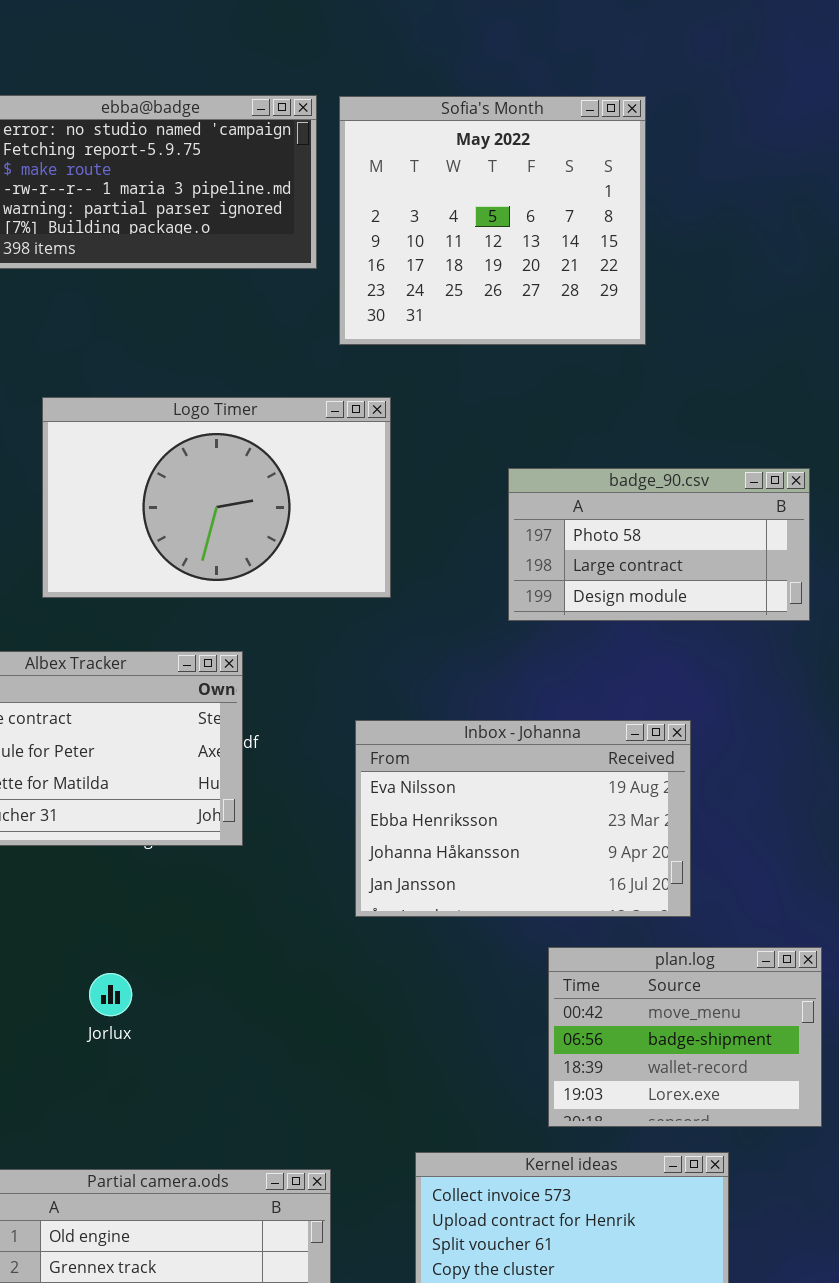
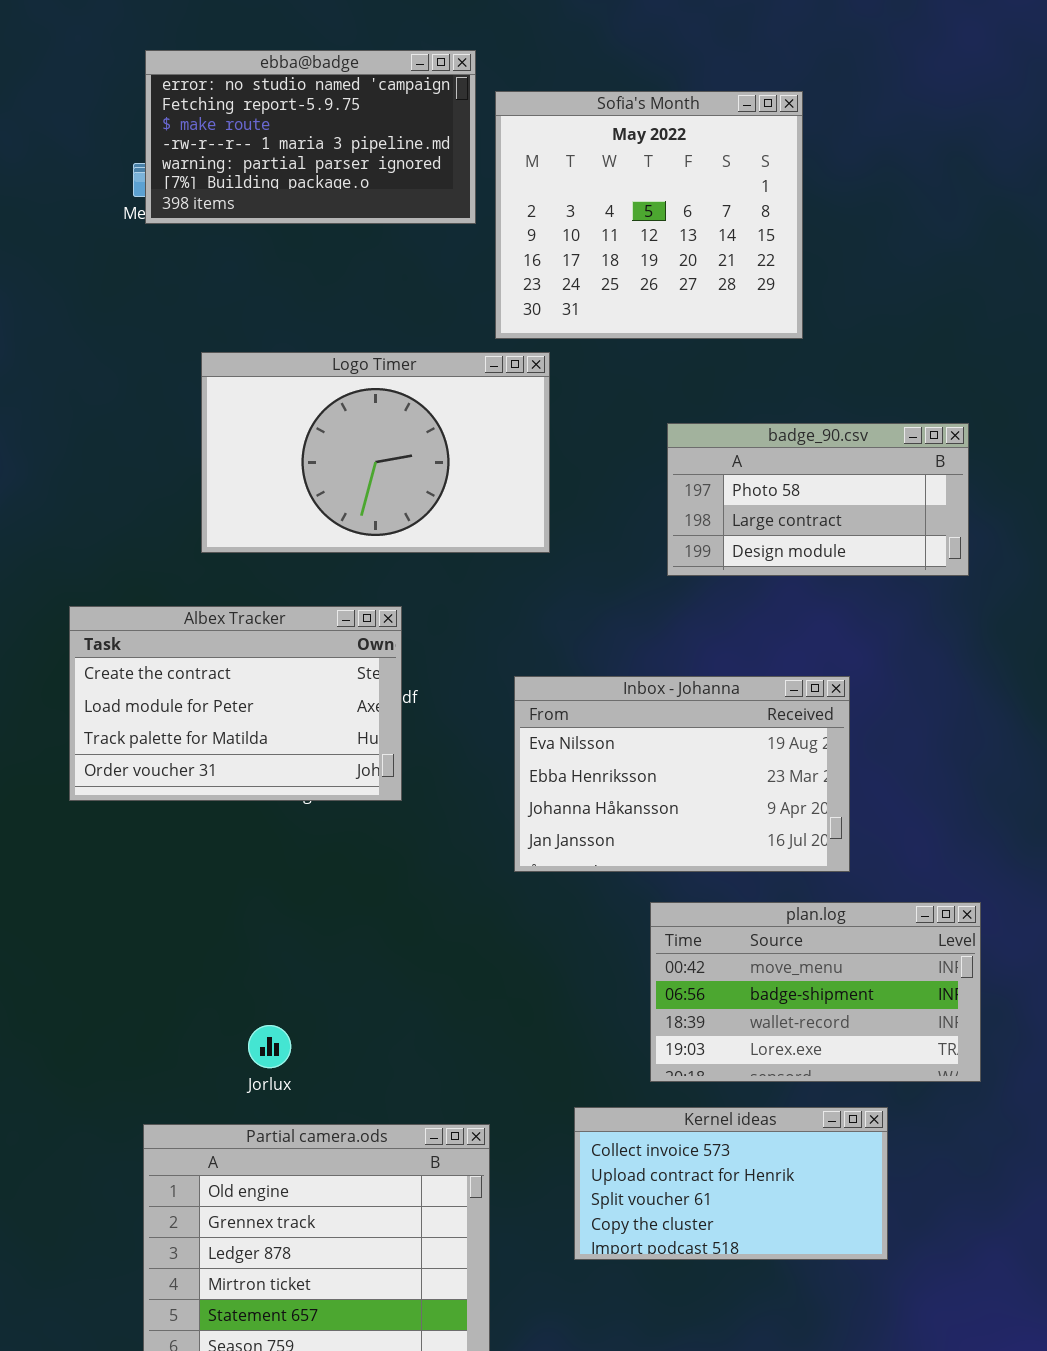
Sofia's Month: [339,96,646,345] -> [495,91,803,339], moved
plan.log: [548,947,822,1127] -> [650,902,981,1082], resized
Jorlux: [89,973,132,1016] -> [248,1025,291,1068], moved

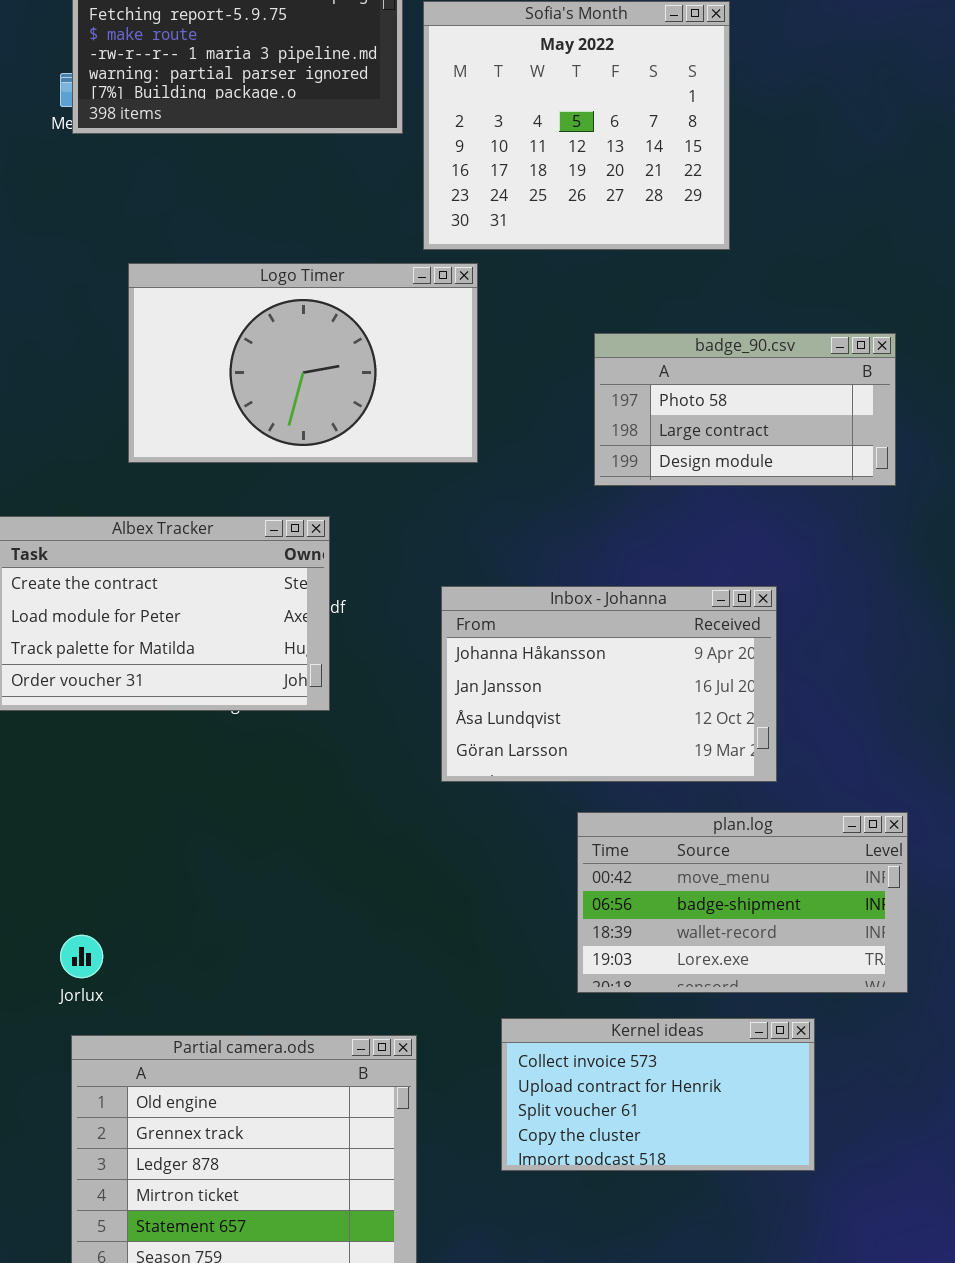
Inbox - Johanna: [514,676,850,872] -> [441,586,777,782], scrolled down 2 rows
Jorlux: [248,1025,291,1068] -> [60,935,103,978], moved

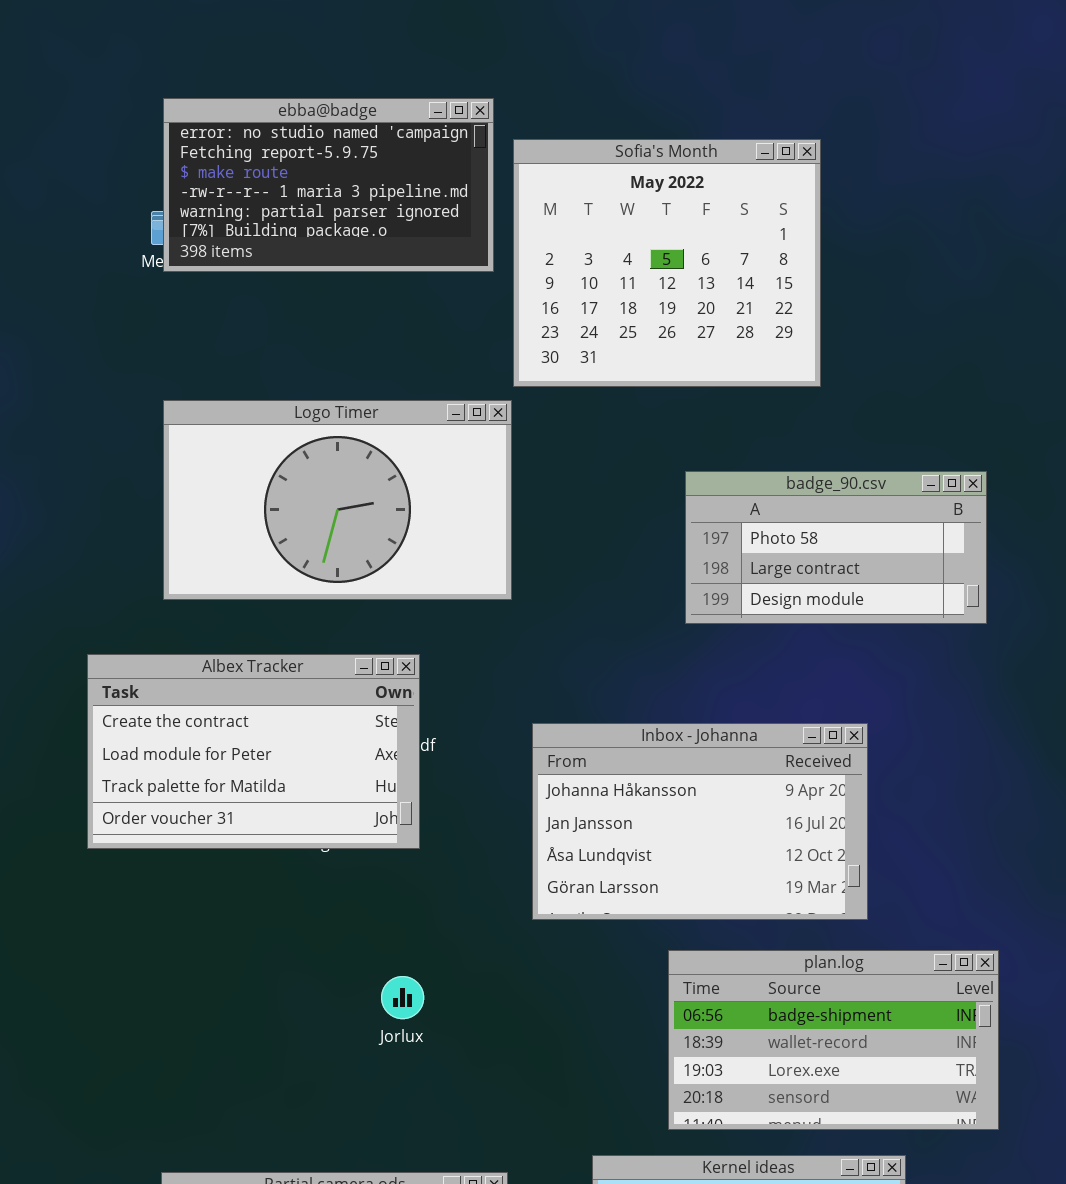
Logo Timer: [128,263,478,463] -> [163,400,512,600], moved
plan.log: [577,812,908,993] -> [668,950,999,1130], scrolled down 1 row
Jorlux: [60,935,103,978] -> [381,976,424,1019], moved

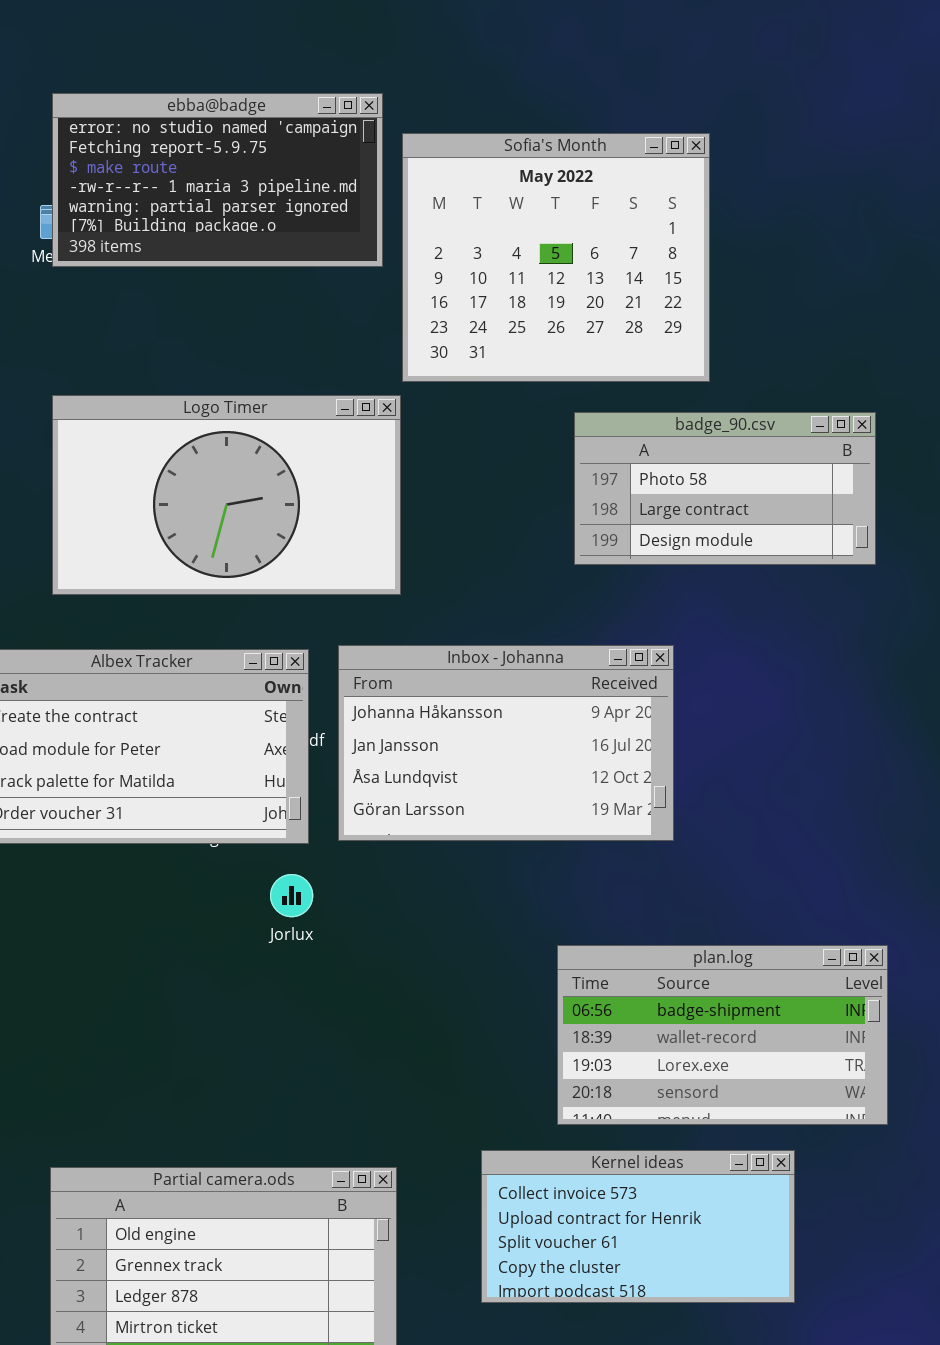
badge_90.csv: [685,471,987,624] -> [574,412,876,565], moved
Inbox - Johanna: [532,723,868,920] -> [338,645,674,841], moved
Jorlux: [381,976,424,1019] -> [270,874,313,917], moved

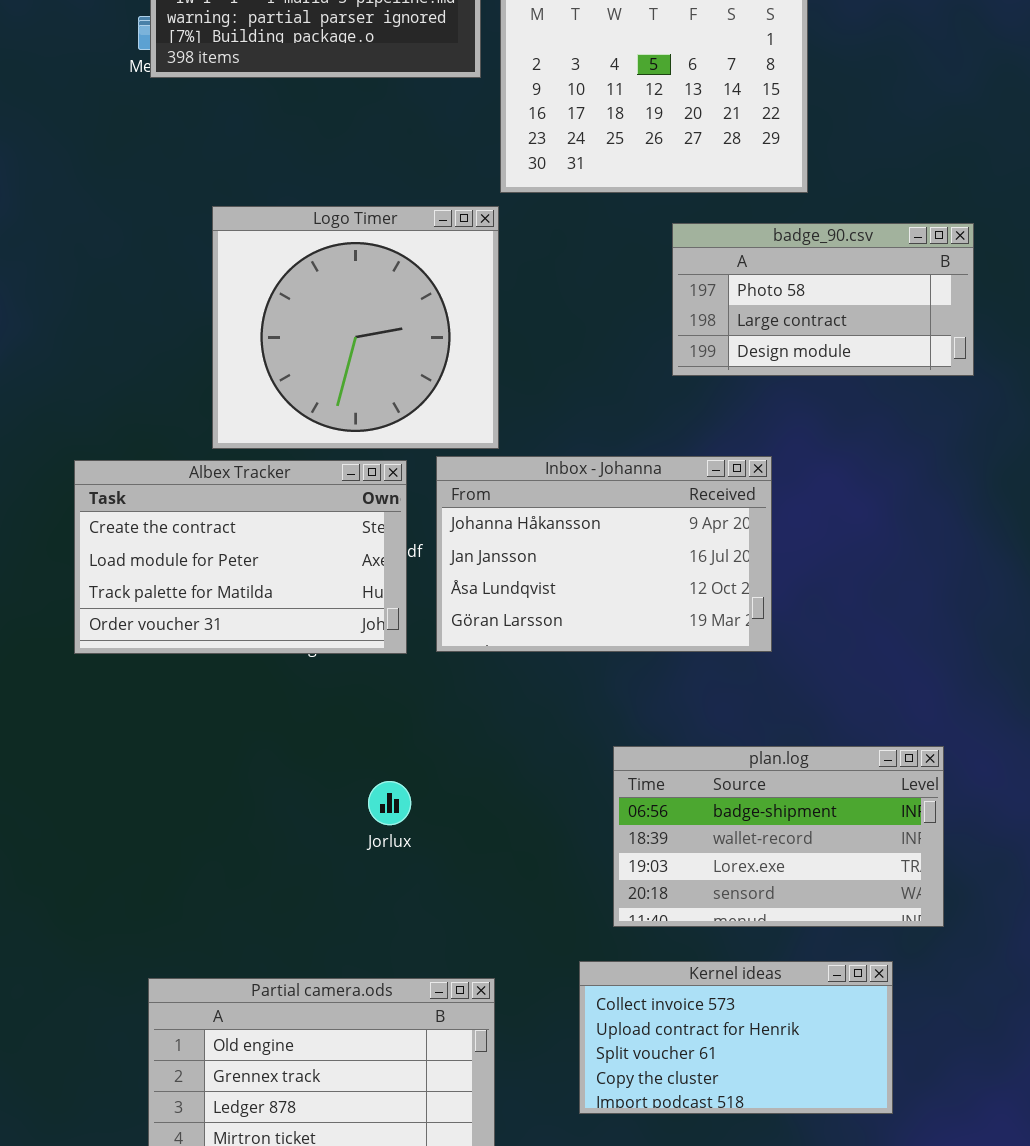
Logo Timer: [52,395,401,595] -> [212,206,499,449], resized
Jorlux: [270,874,313,917] -> [368,781,411,825], moved
plan.log: [557,945,888,1125] -> [613,746,944,927], moved

